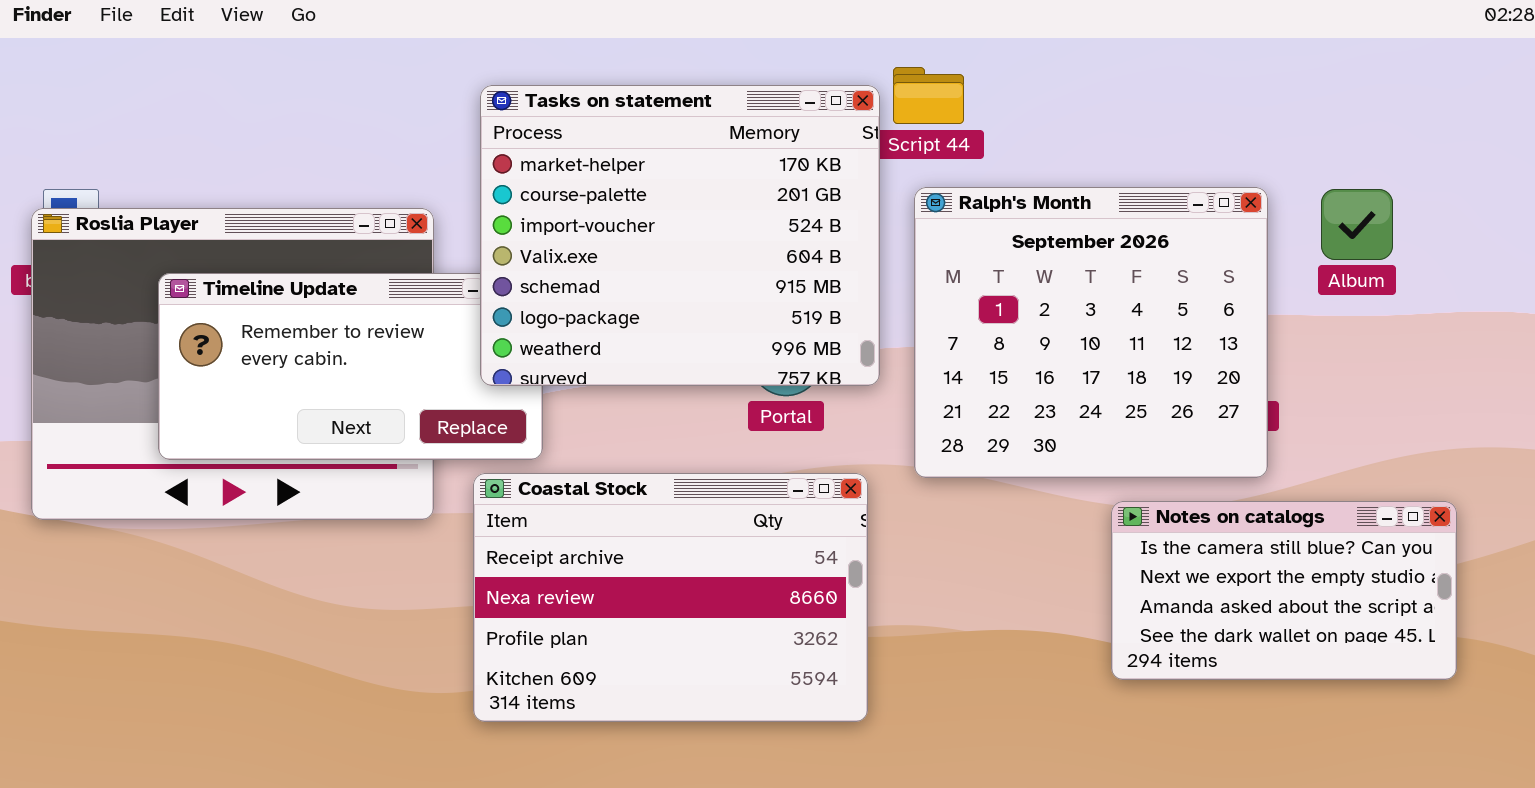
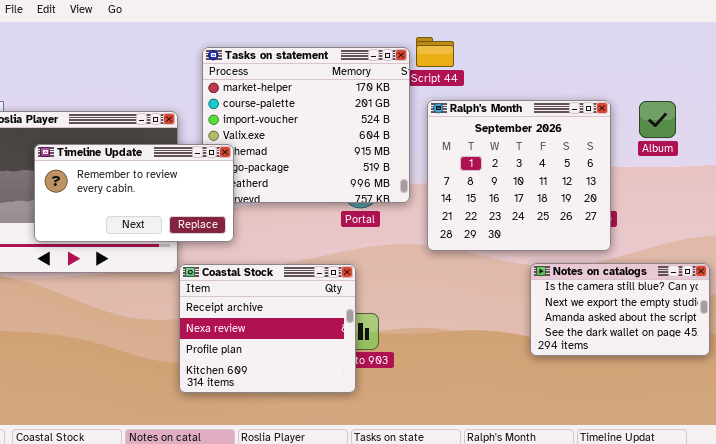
Timeline Update: [158,273,543,460] -> [34,144,234,242], raised
Coastal Stock: [473,473,868,722] -> [179,264,356,393], moved, resized

